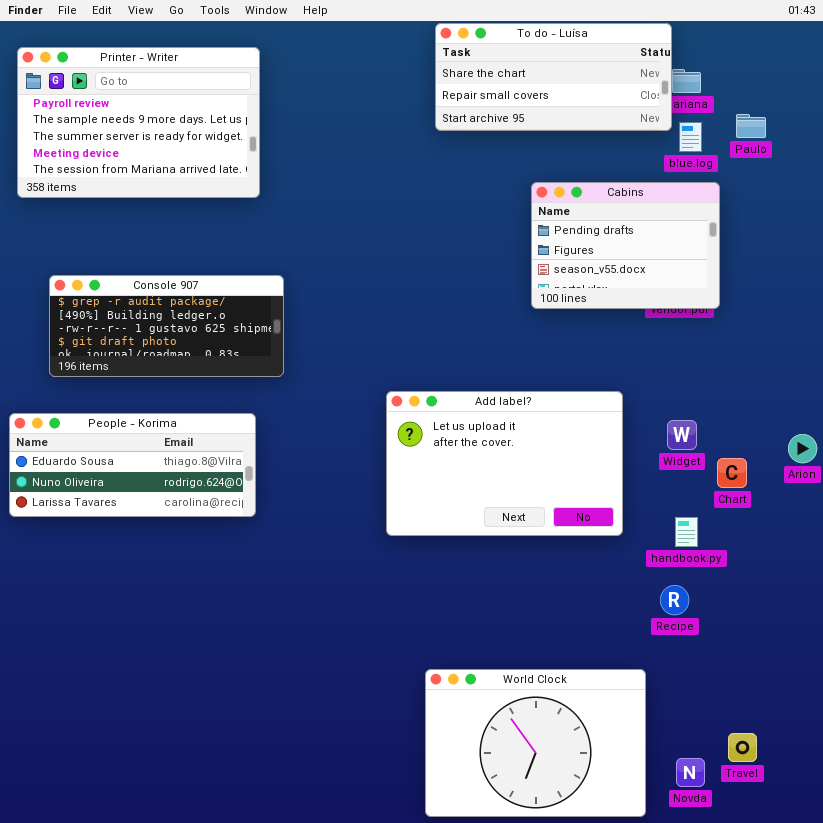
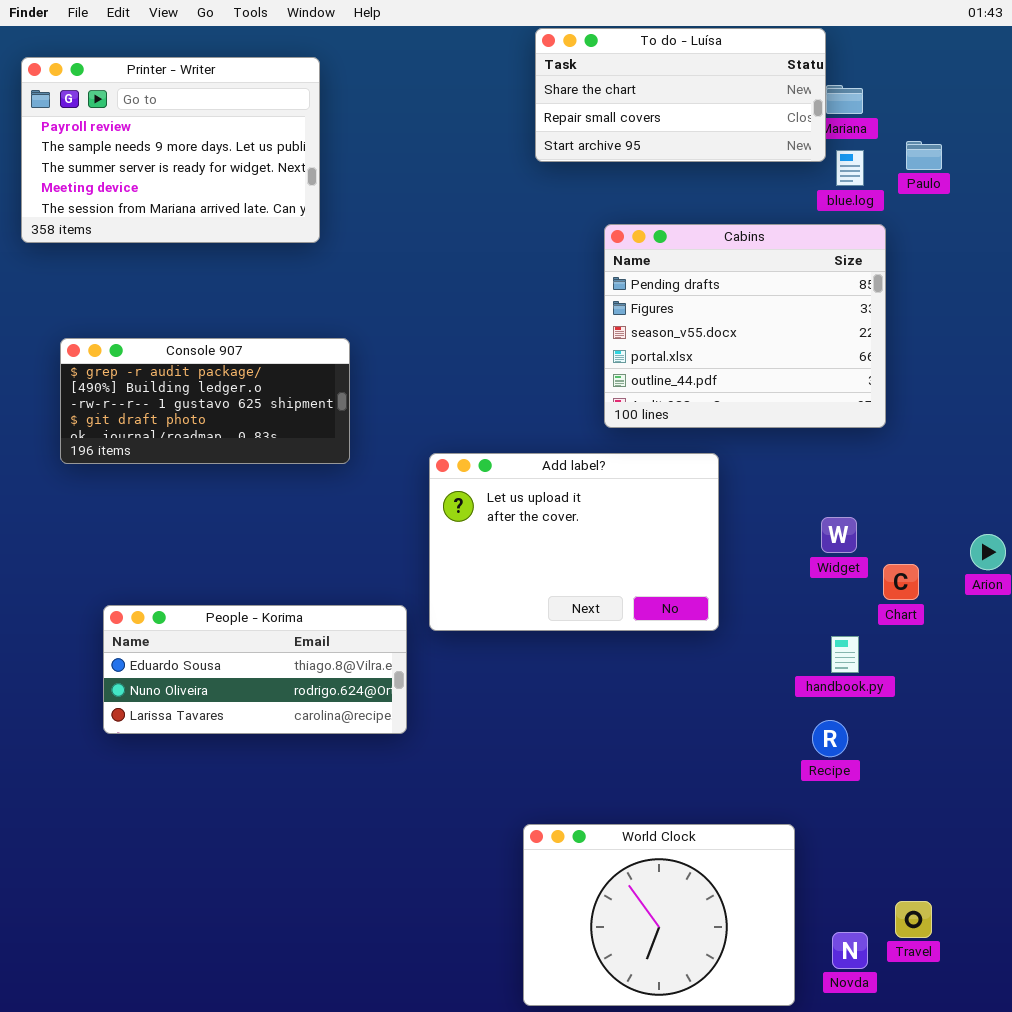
Cabins: [531,182,720,309] -> [604,224,886,428], resized
Add label?: [386,391,623,536] -> [429,453,719,631], moved
People - Korima: [9,413,256,517] -> [103,605,407,734], moved

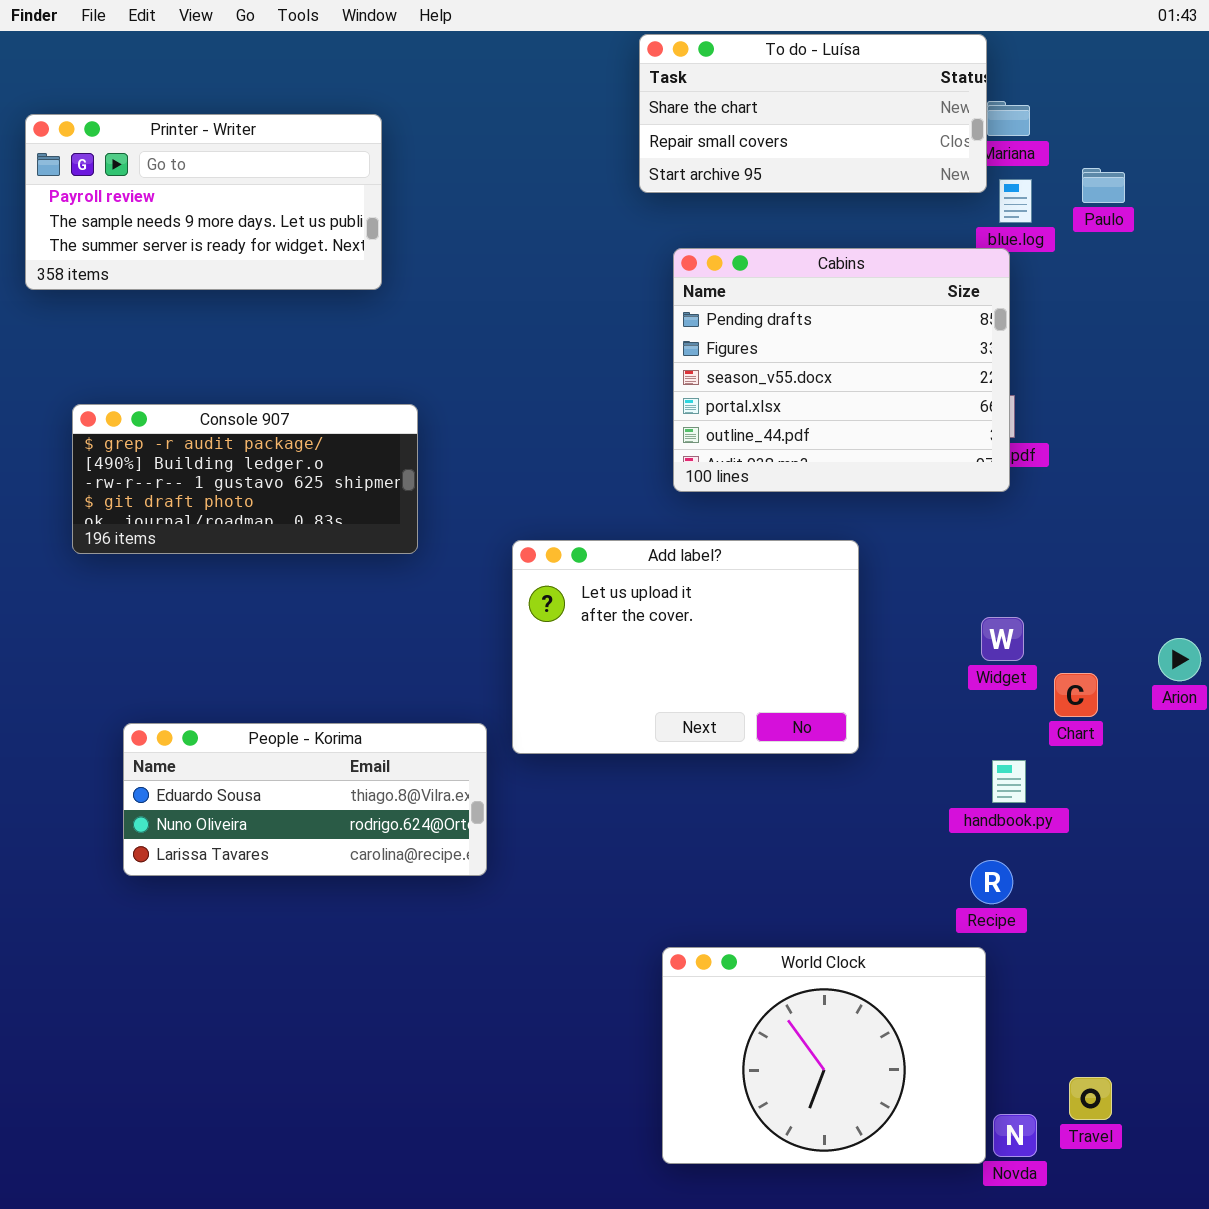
Printer - Writer: [21,57,320,243] -> [25,114,382,290], resized
Cabins: [604,224,886,428] -> [673,248,1010,492], moved
World Clock: [523,824,795,1006] -> [662,947,986,1164], moved

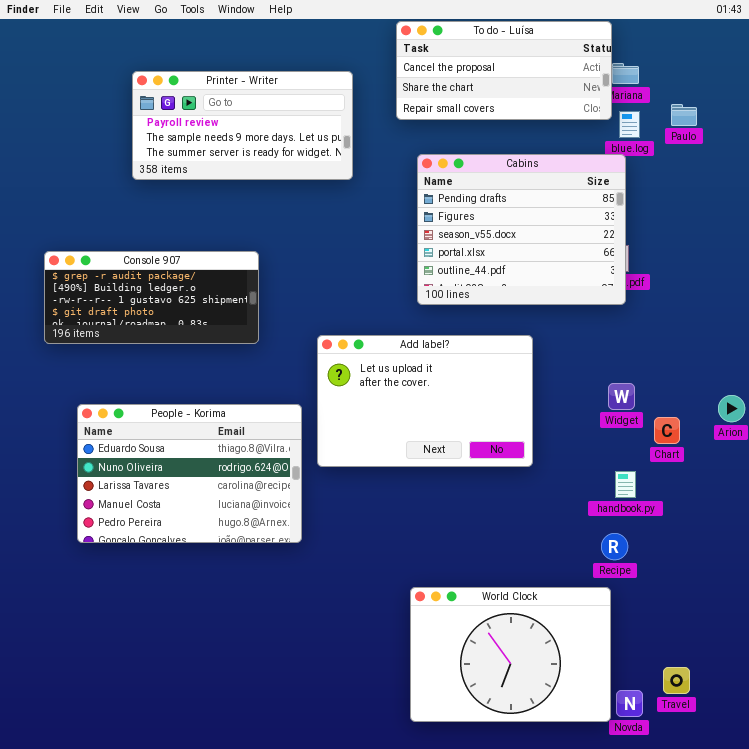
To do - Luísa: [639,34,987,193] -> [396,21,612,120], scrolled up 1 row
Printer - Writer: [25,114,382,290] -> [132,71,353,180], moved
People - Korima: [123,723,487,876] -> [77,404,302,543], resized

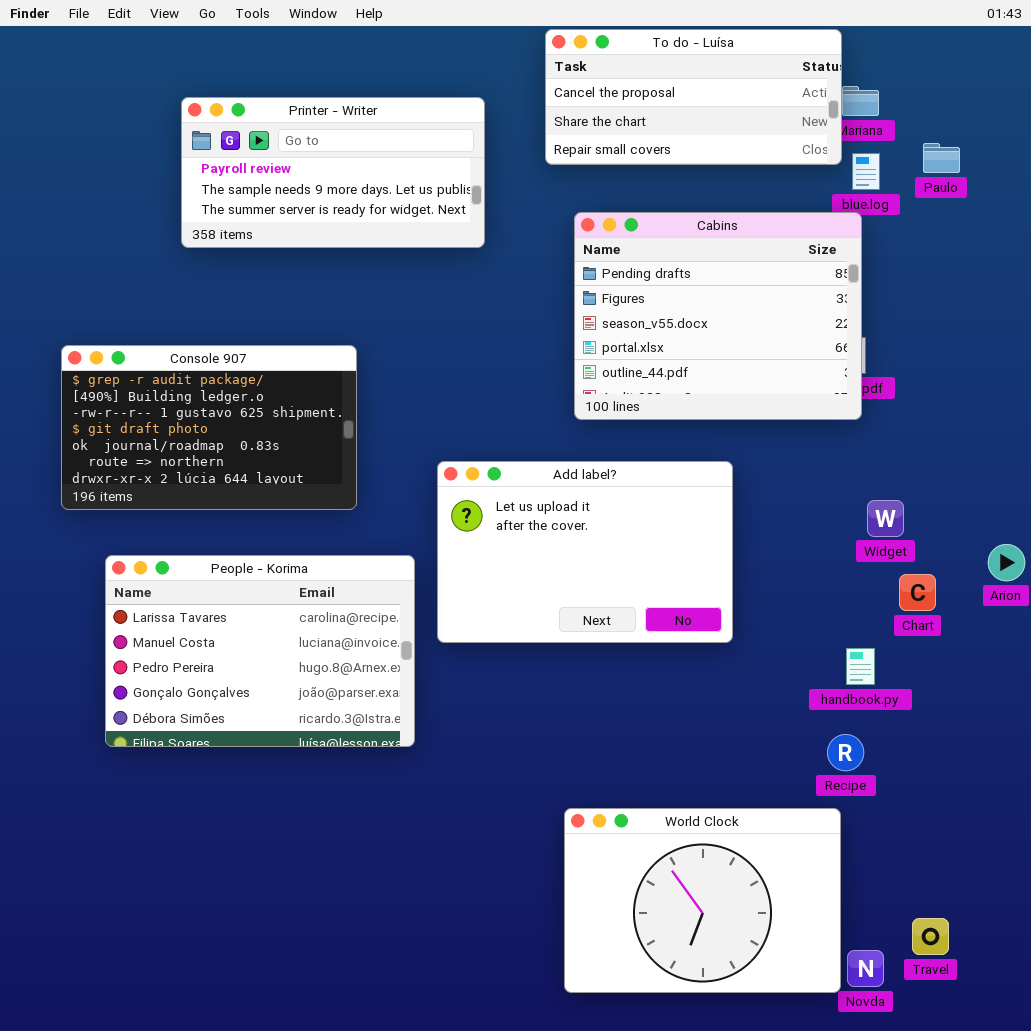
Console 907: [44,251,259,344] -> [61,345,357,510], resized
Widget: [608,383,635,410] -> [867,500,904,537], moved
People - Korima: [77,404,302,543] -> [105,555,415,747], scrolled down 2 rows

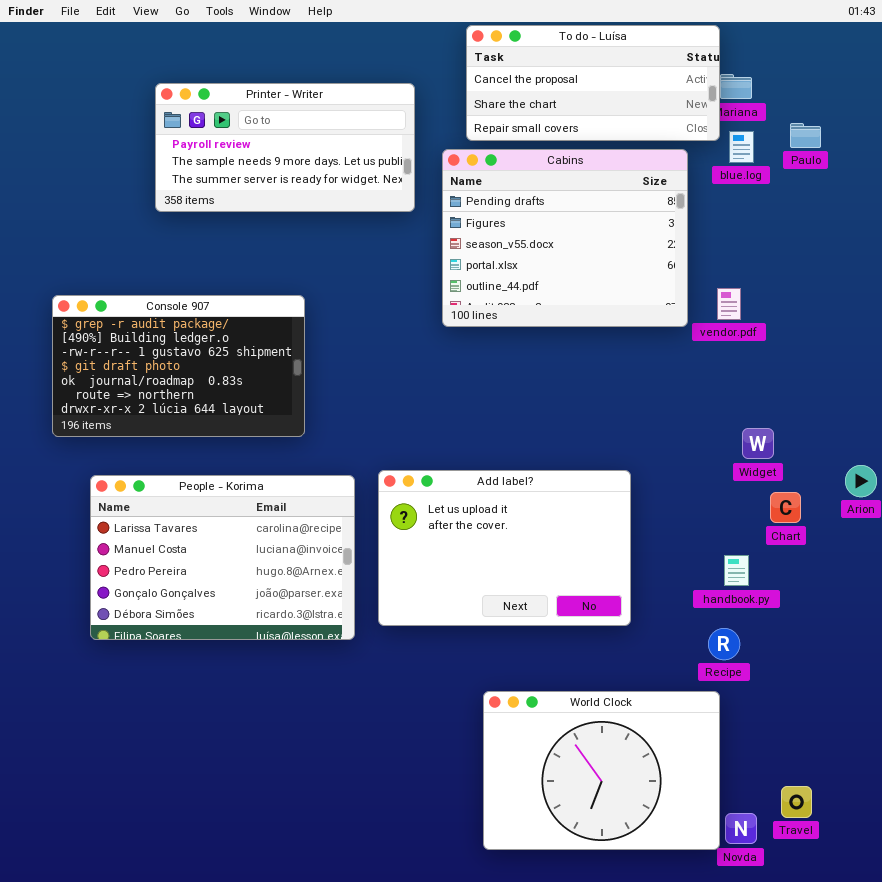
Cabins: [574,212,862,420] -> [442,149,688,327], moved
Add label?: [437,461,733,643] -> [378,470,631,626], moved

